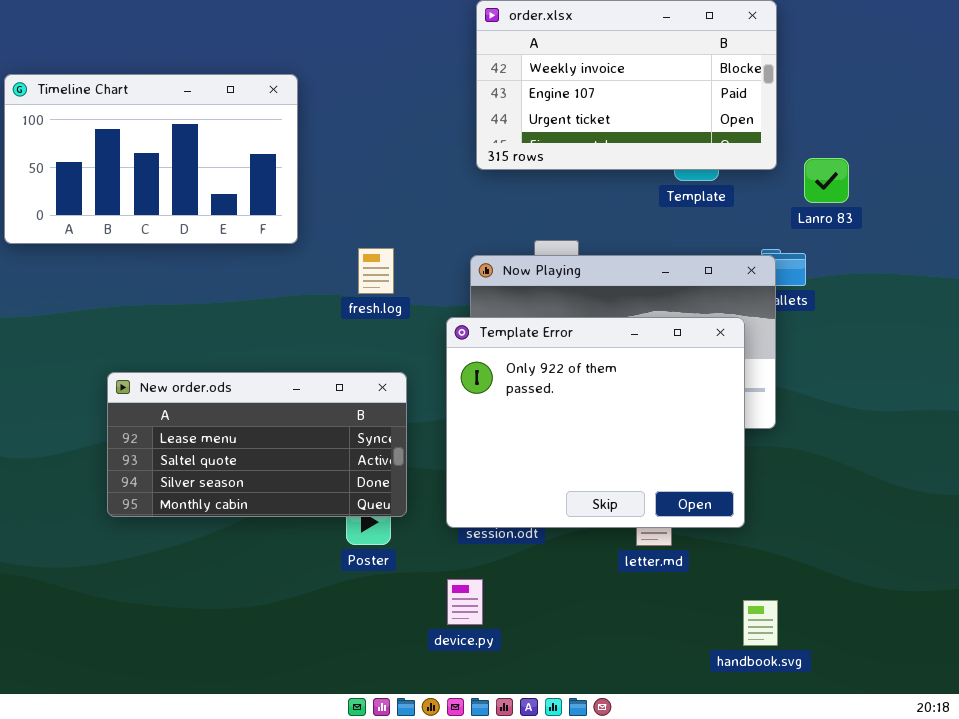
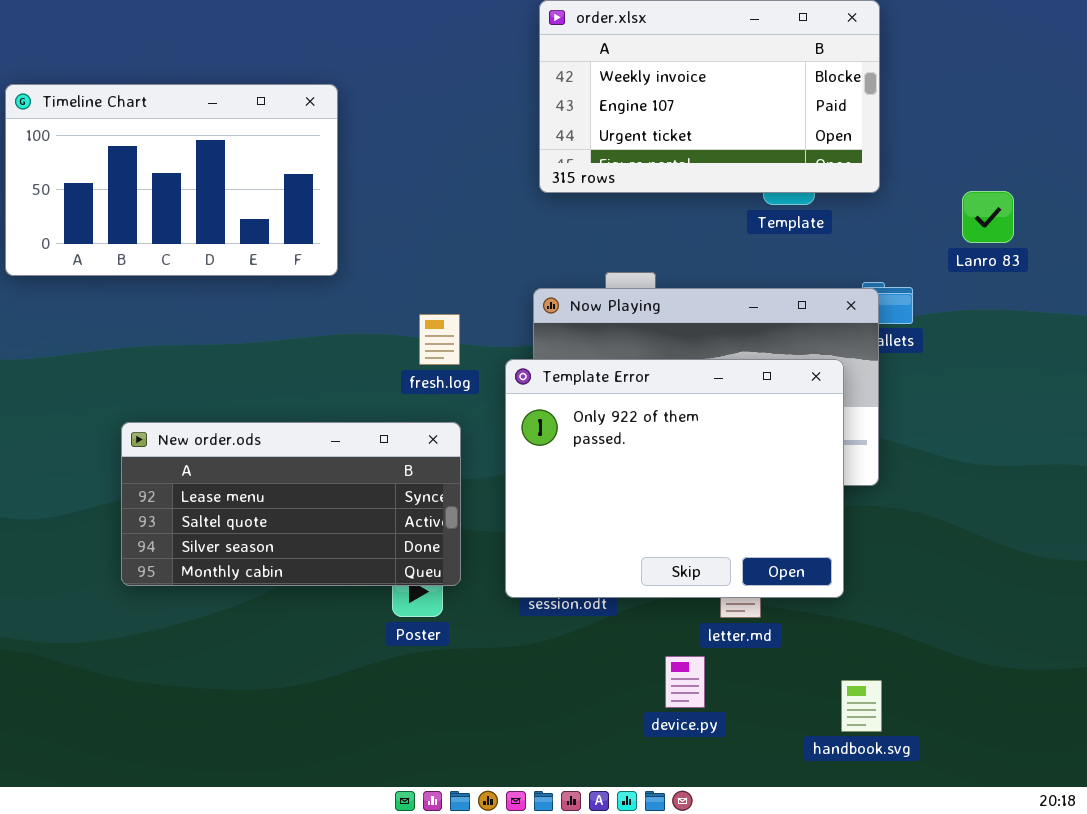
Lanro 83: [804,158,849,203] -> [962,191,1014,243], moved
fresh.log: [358,248,394,294] -> [419,314,460,365], moved
device.py: [447,579,483,625] -> [665,656,705,708], moved

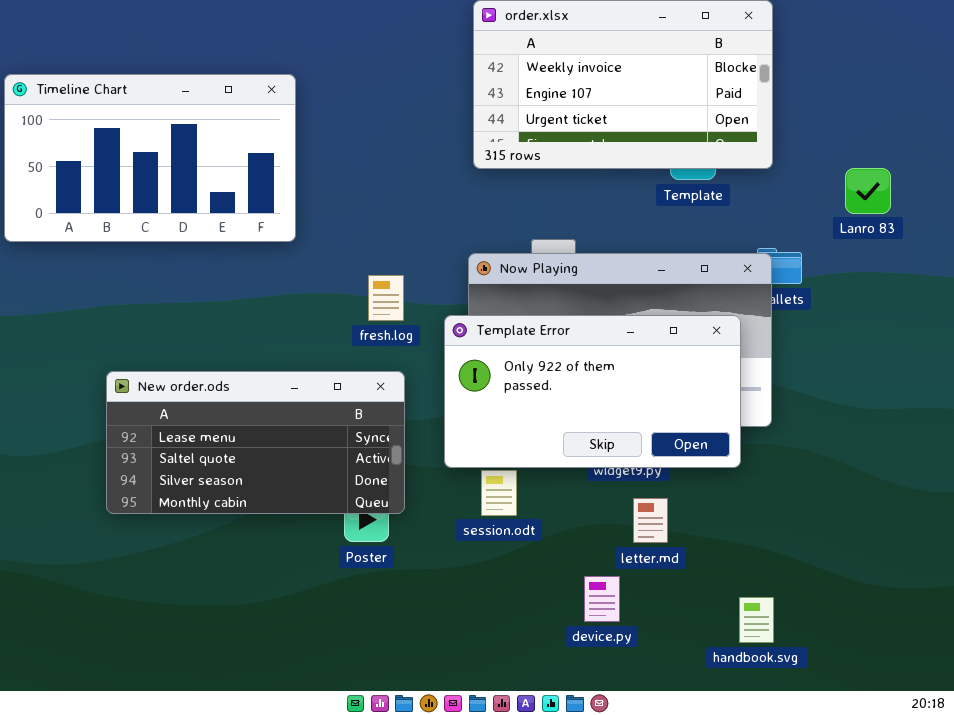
Template Error: [505,359,844,598] -> [444,315,741,468], resized

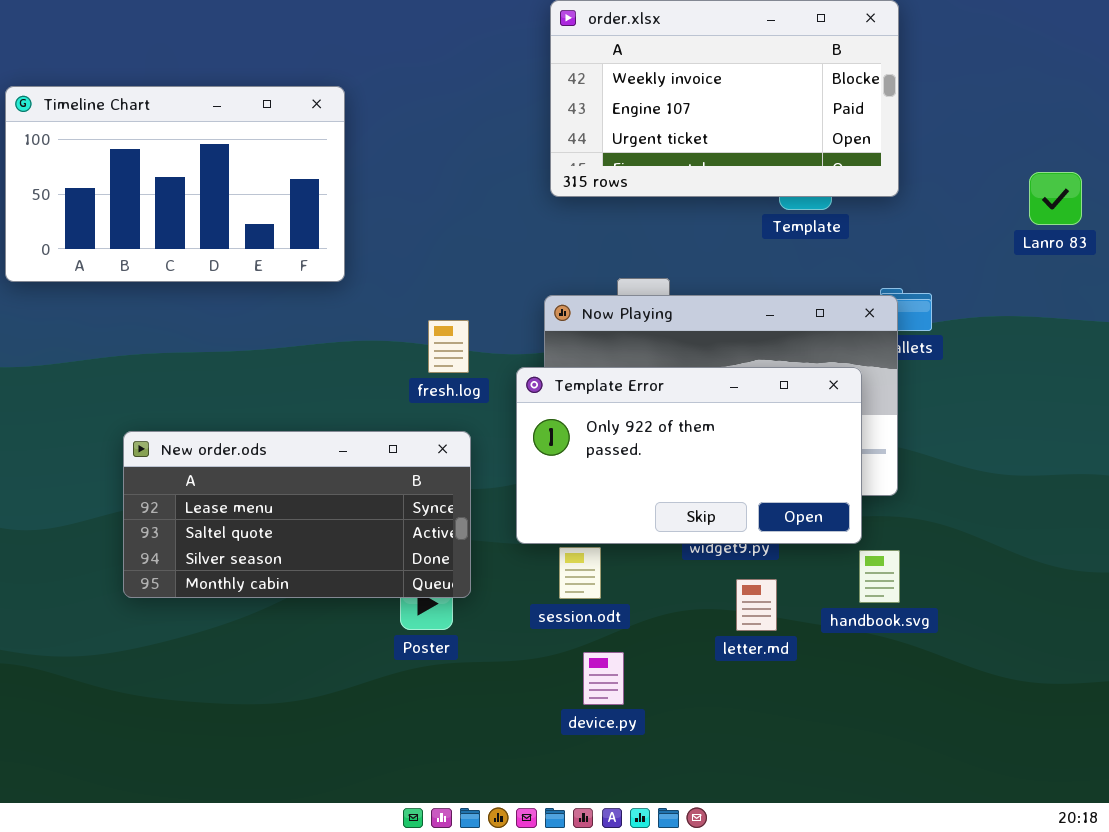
Lanro 83: [845,168,891,214] -> [1029,172,1082,225], moved
device.py: [584,576,620,622] -> [583,652,624,705], moved
handbook.svg: [739,597,774,643] -> [859,550,900,603], moved

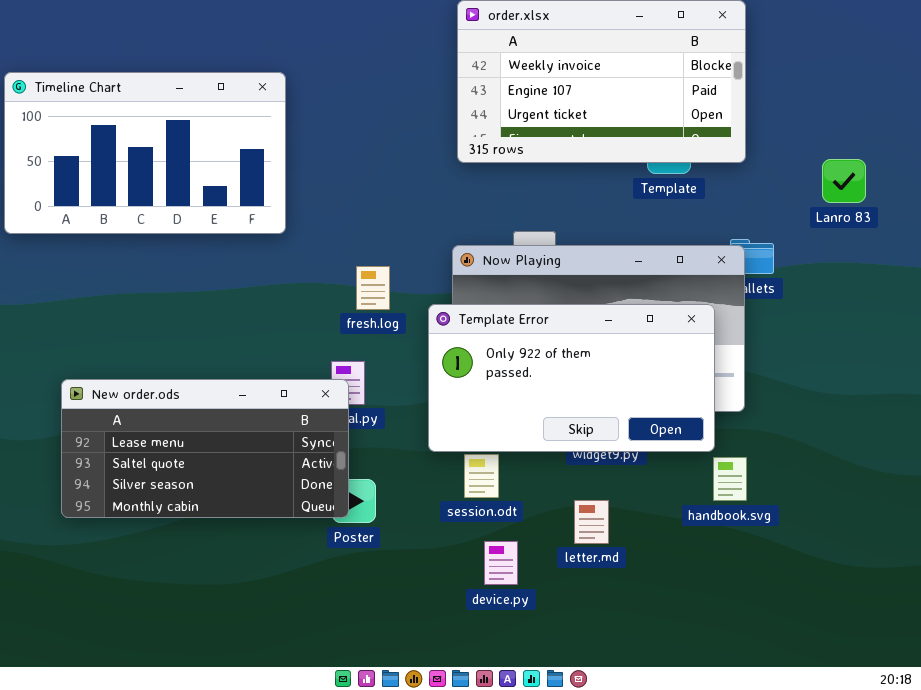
Lanro 83: [1029,172,1082,225] -> [822,159,866,203], moved
New order.ods: [123,431,471,598] -> [61,379,349,518], moved
letter.md: [736,579,777,631] -> [574,500,609,544], moved

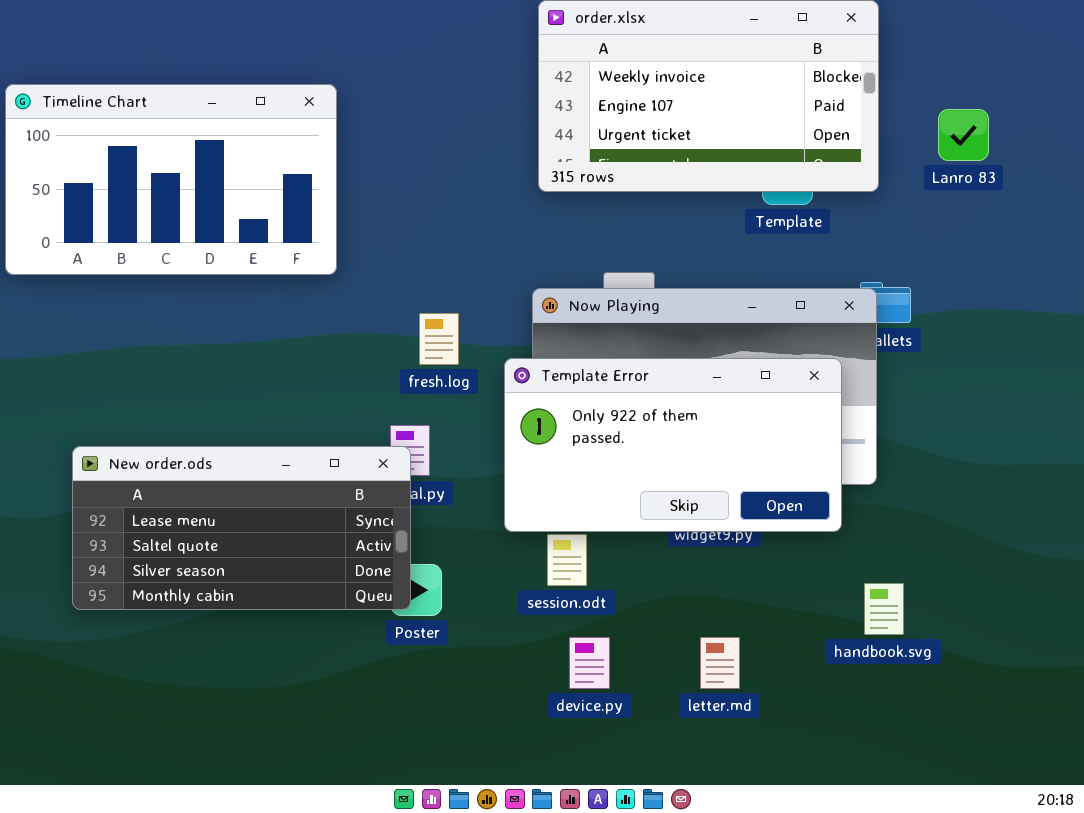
Lanro 83: [822,159,866,203] -> [938,109,989,161], moved
handbook.svg: [713,457,747,501] -> [864,583,904,635], moved
letter.md: [574,500,609,544] -> [700,637,740,689], moved

